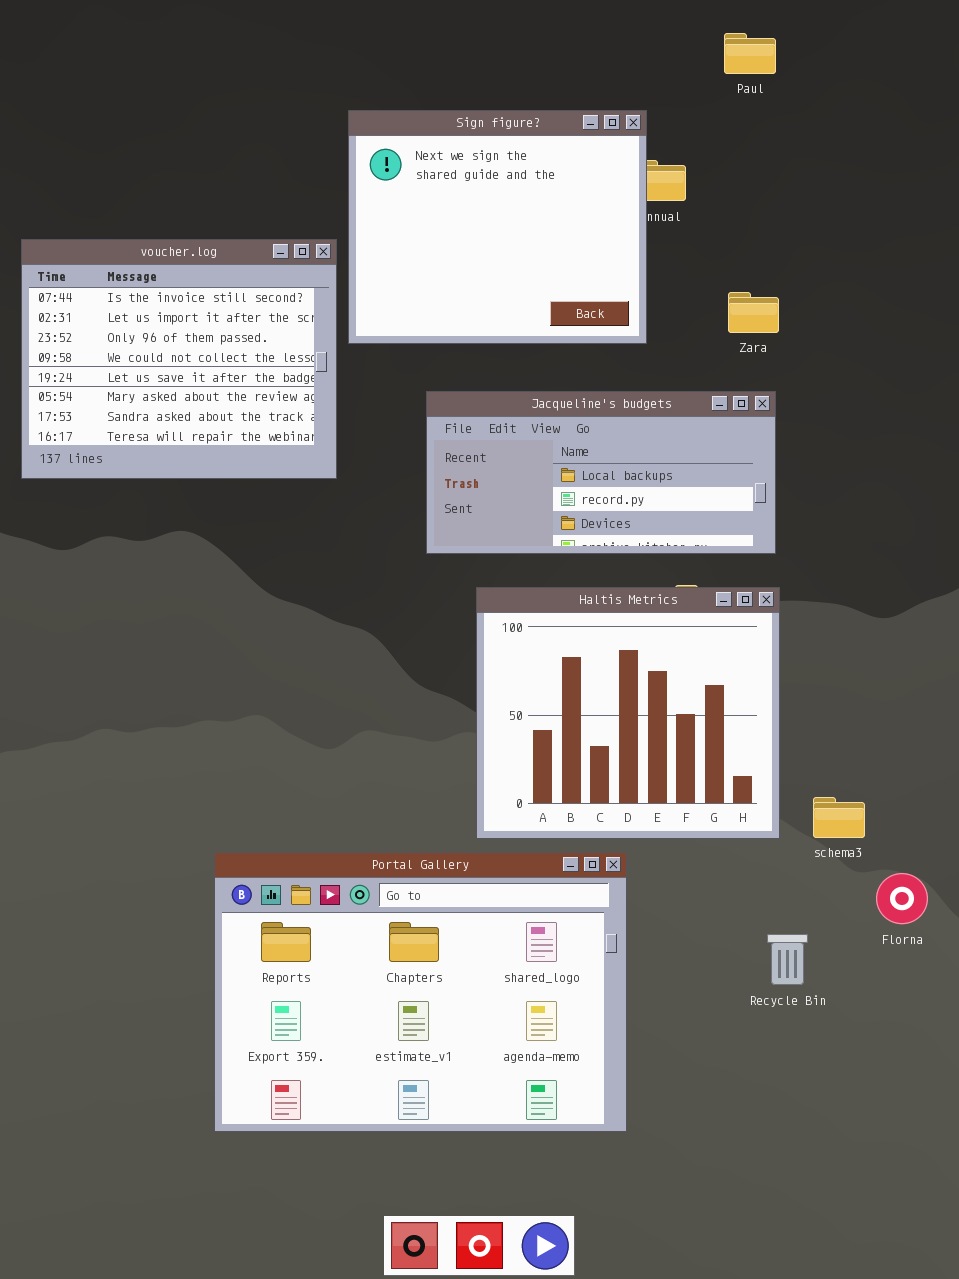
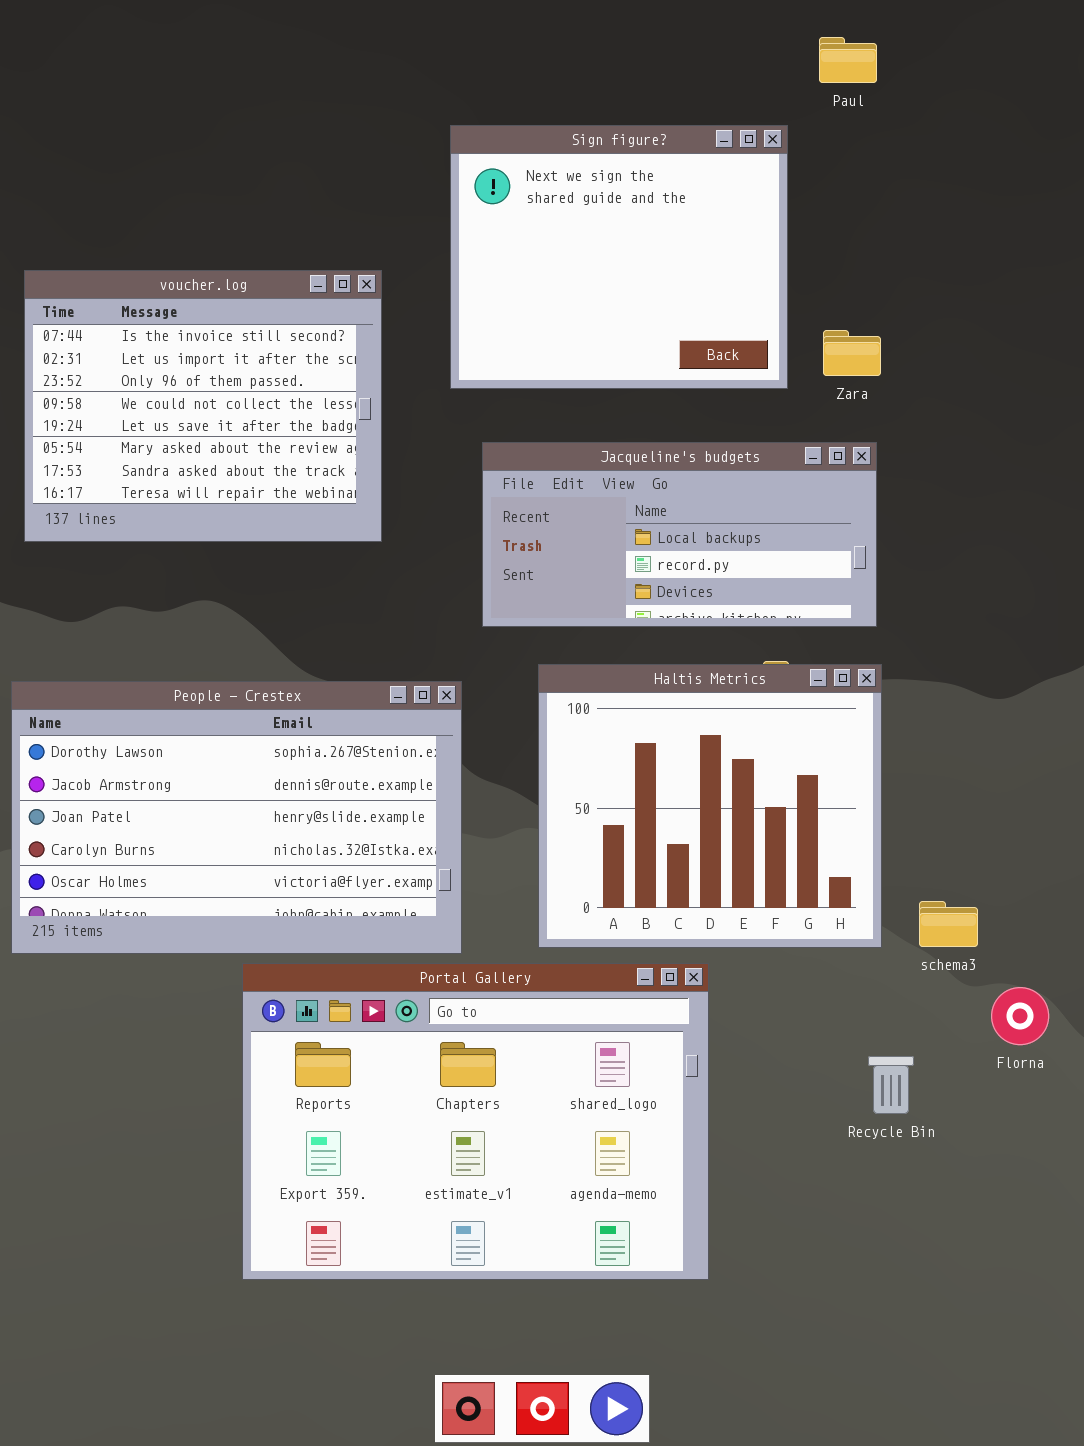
Sign figure?: [348,110,647,344] -> [450,125,788,389], moved
People - Crestex: none -> [11,681,462,954], opened

